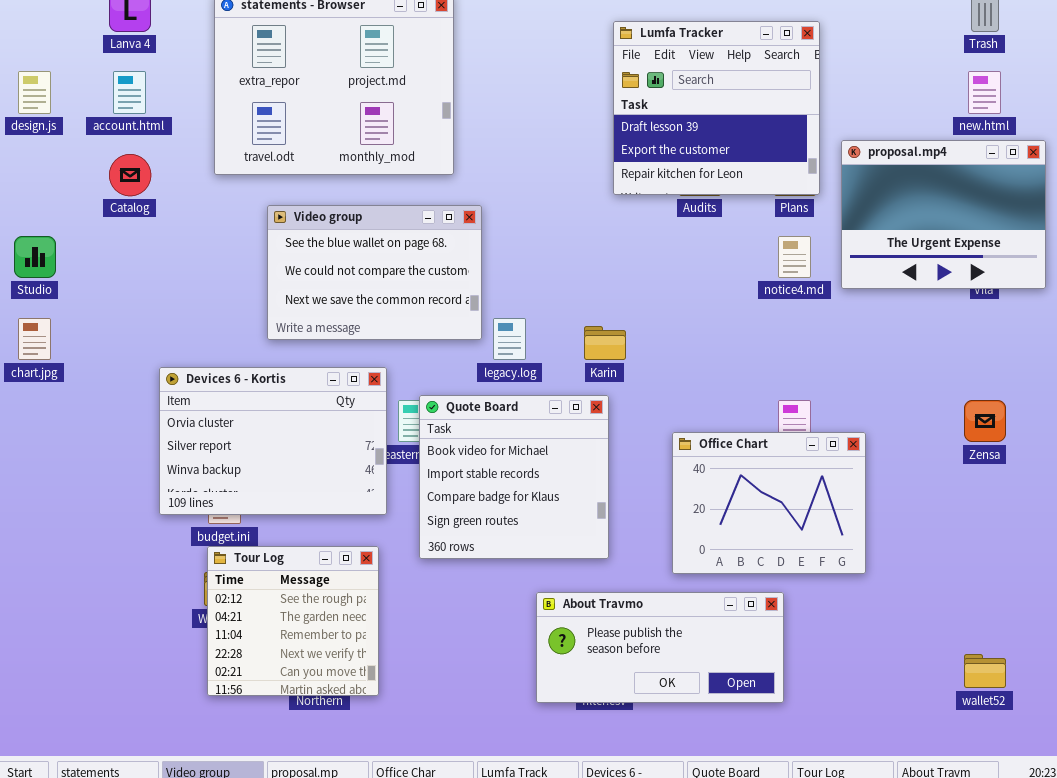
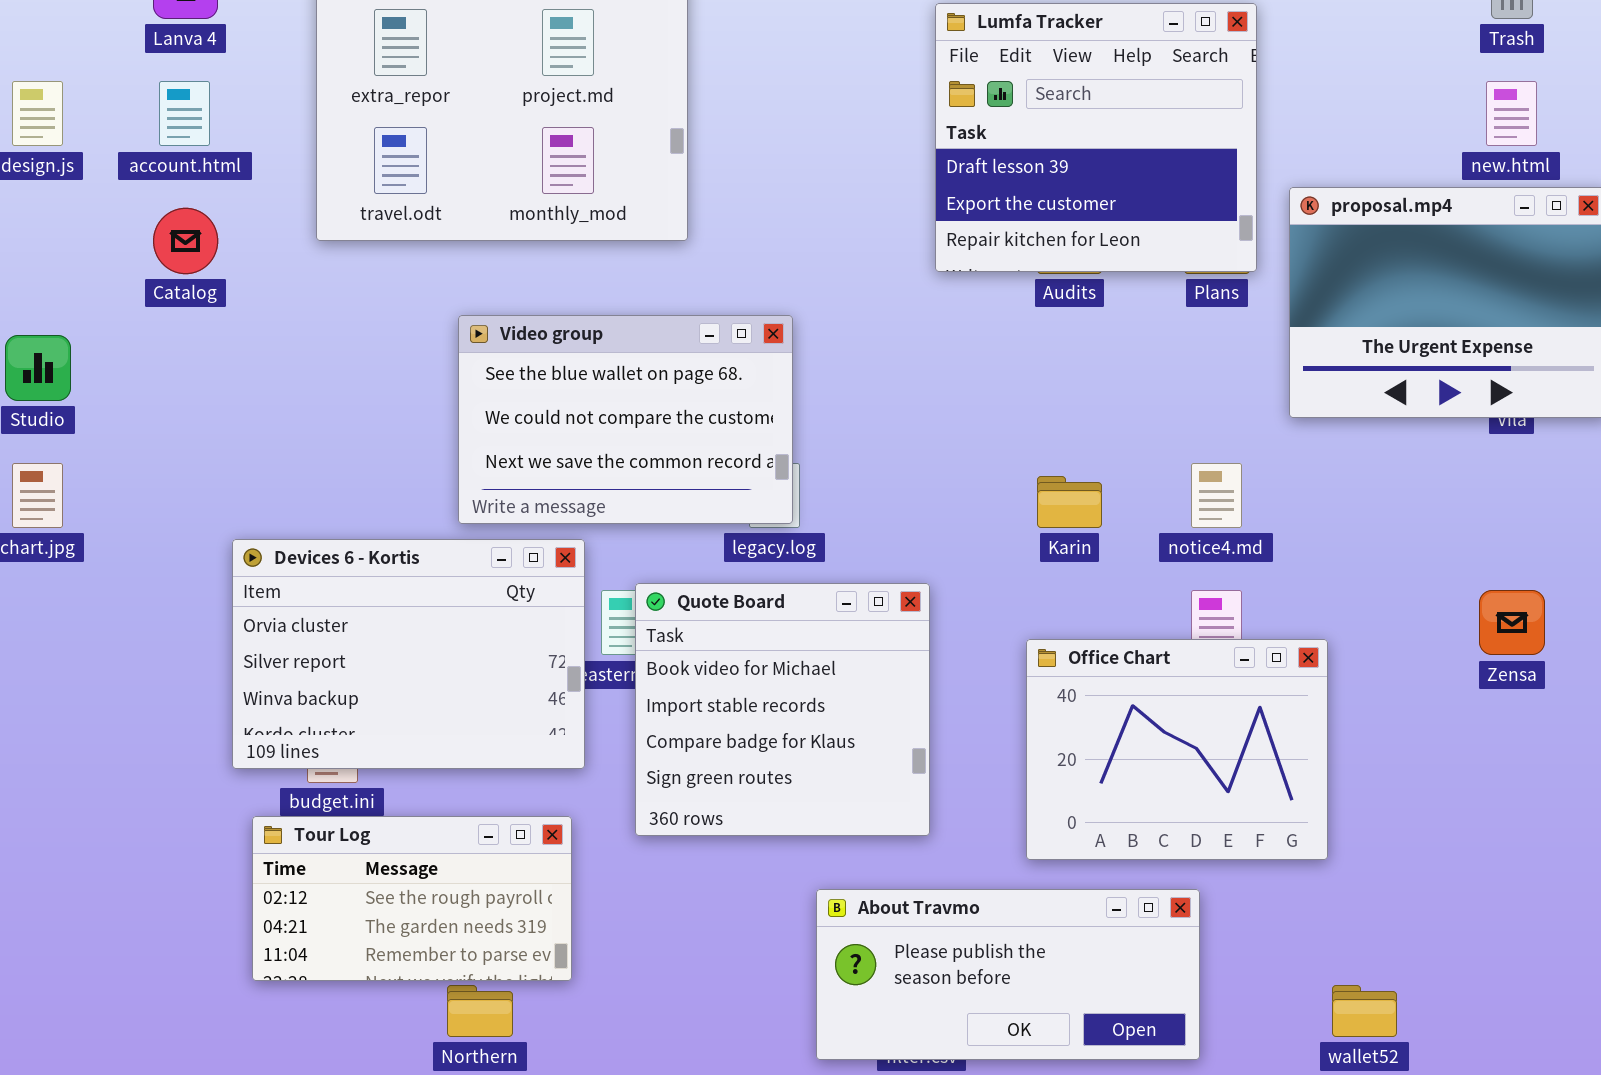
Video group: [267,205,482,340] -> [458,315,793,524], moved
notice4.md: [778,236,811,278] -> [1191,463,1242,528], moved
Karin: [584,326,626,360] -> [1037,476,1102,528], moved
Tour Log: [207,546,379,696] -> [252,816,572,981], resized
wallet52: [964,654,1006,688] -> [1332,985,1397,1037], moved

